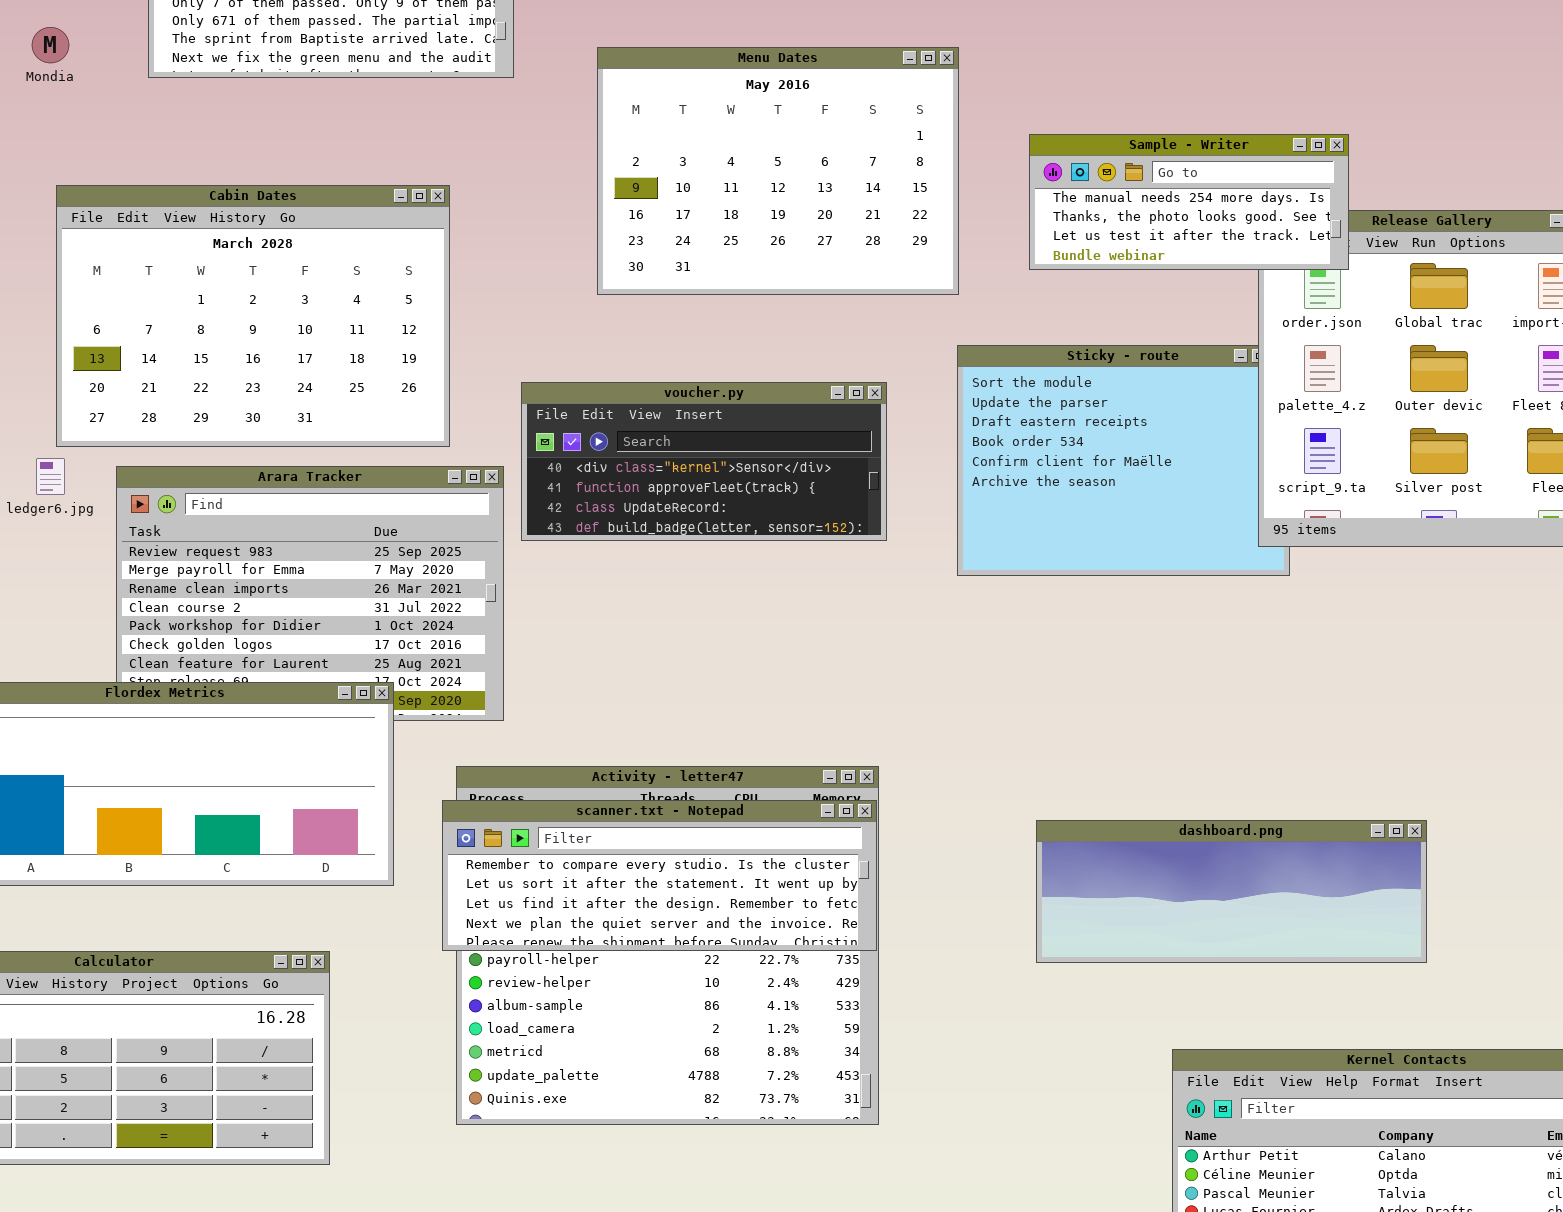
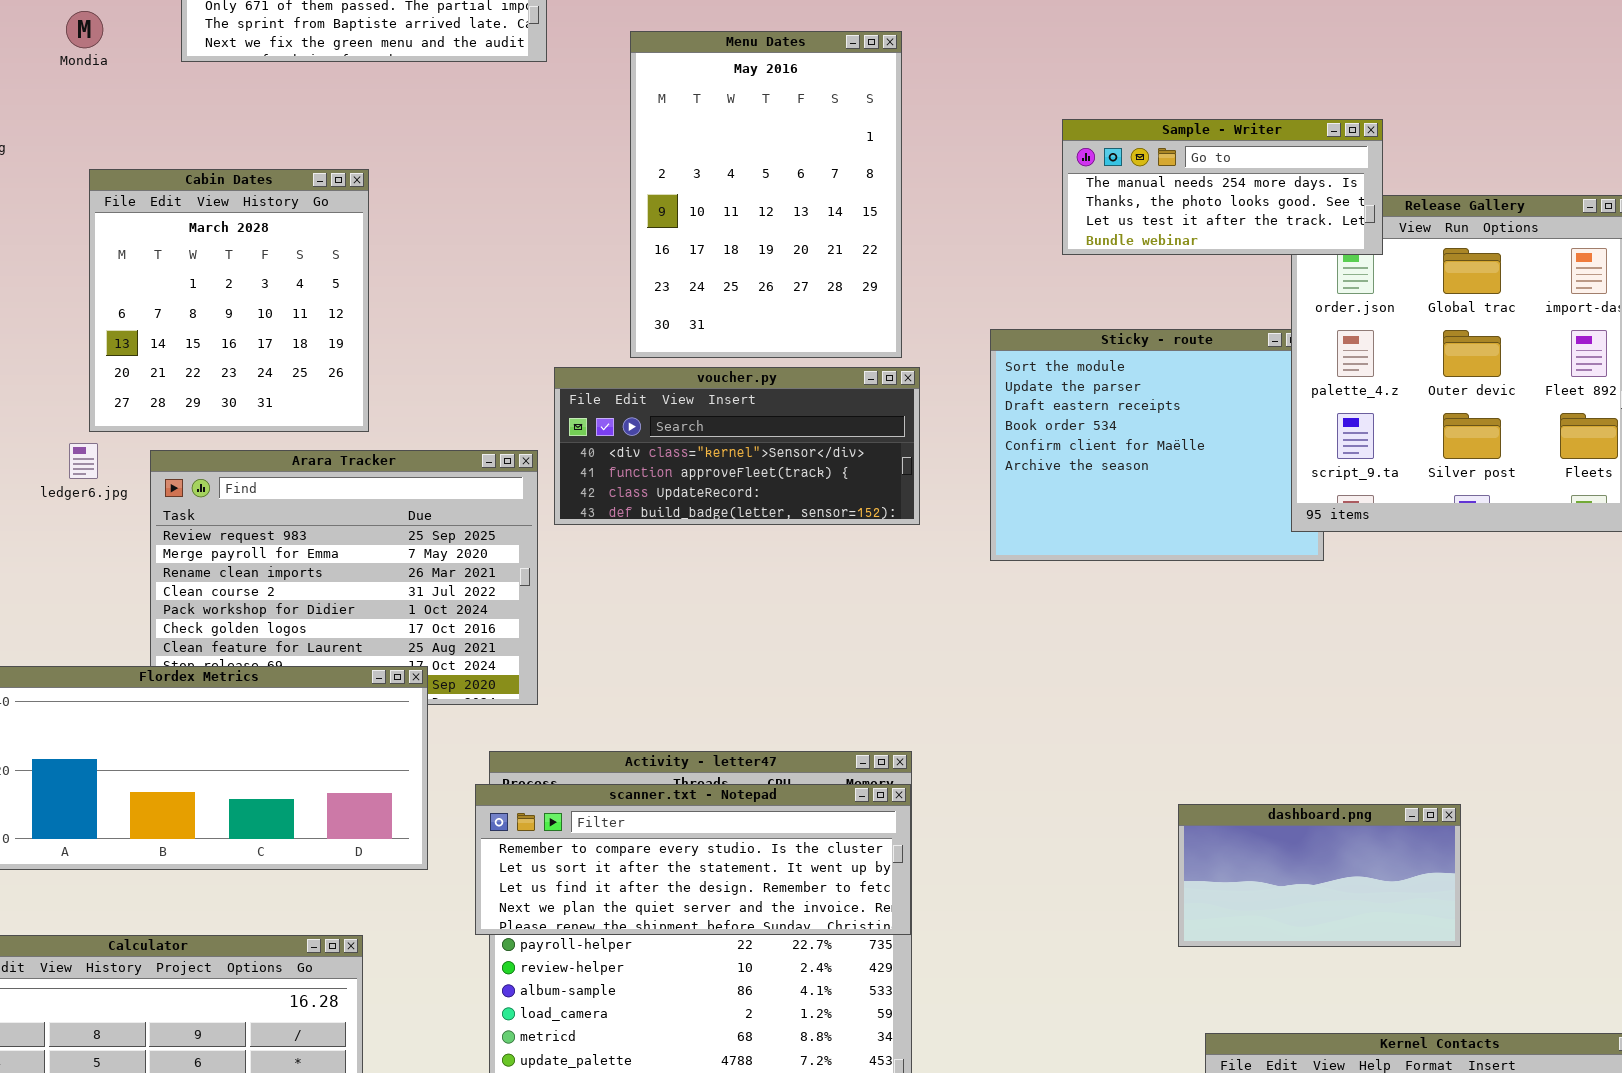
Menu Dates: [597,47,959,295] -> [630,31,902,358], resized
Cabin Dates: [56,185,450,447] -> [89,169,369,432], resized
dashboard.png: [1036,820,1427,963] -> [1178,804,1461,947], resized

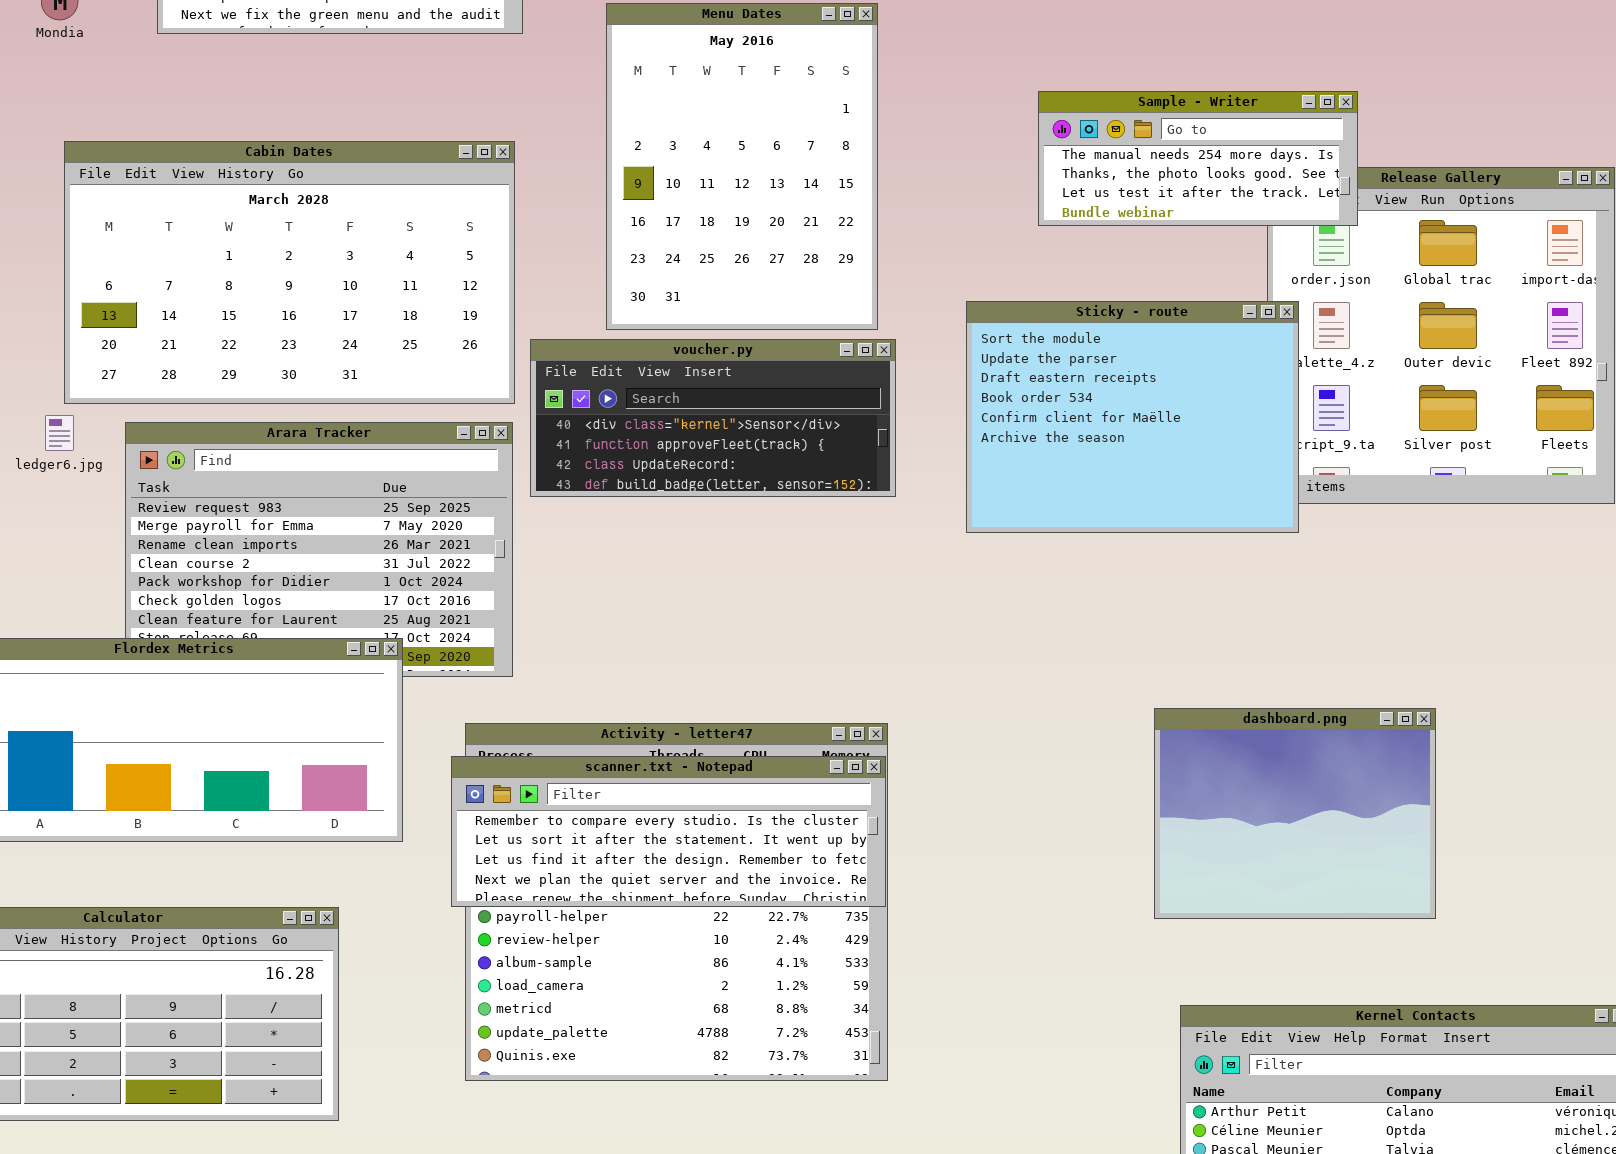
Cabin Dates: [89,169,369,432] -> [64,141,515,404], resized
Sticky - route: [990,329,1324,561] -> [966,301,1299,533], raised
dashboard.png: [1178,804,1461,947] -> [1154,708,1436,919], resized

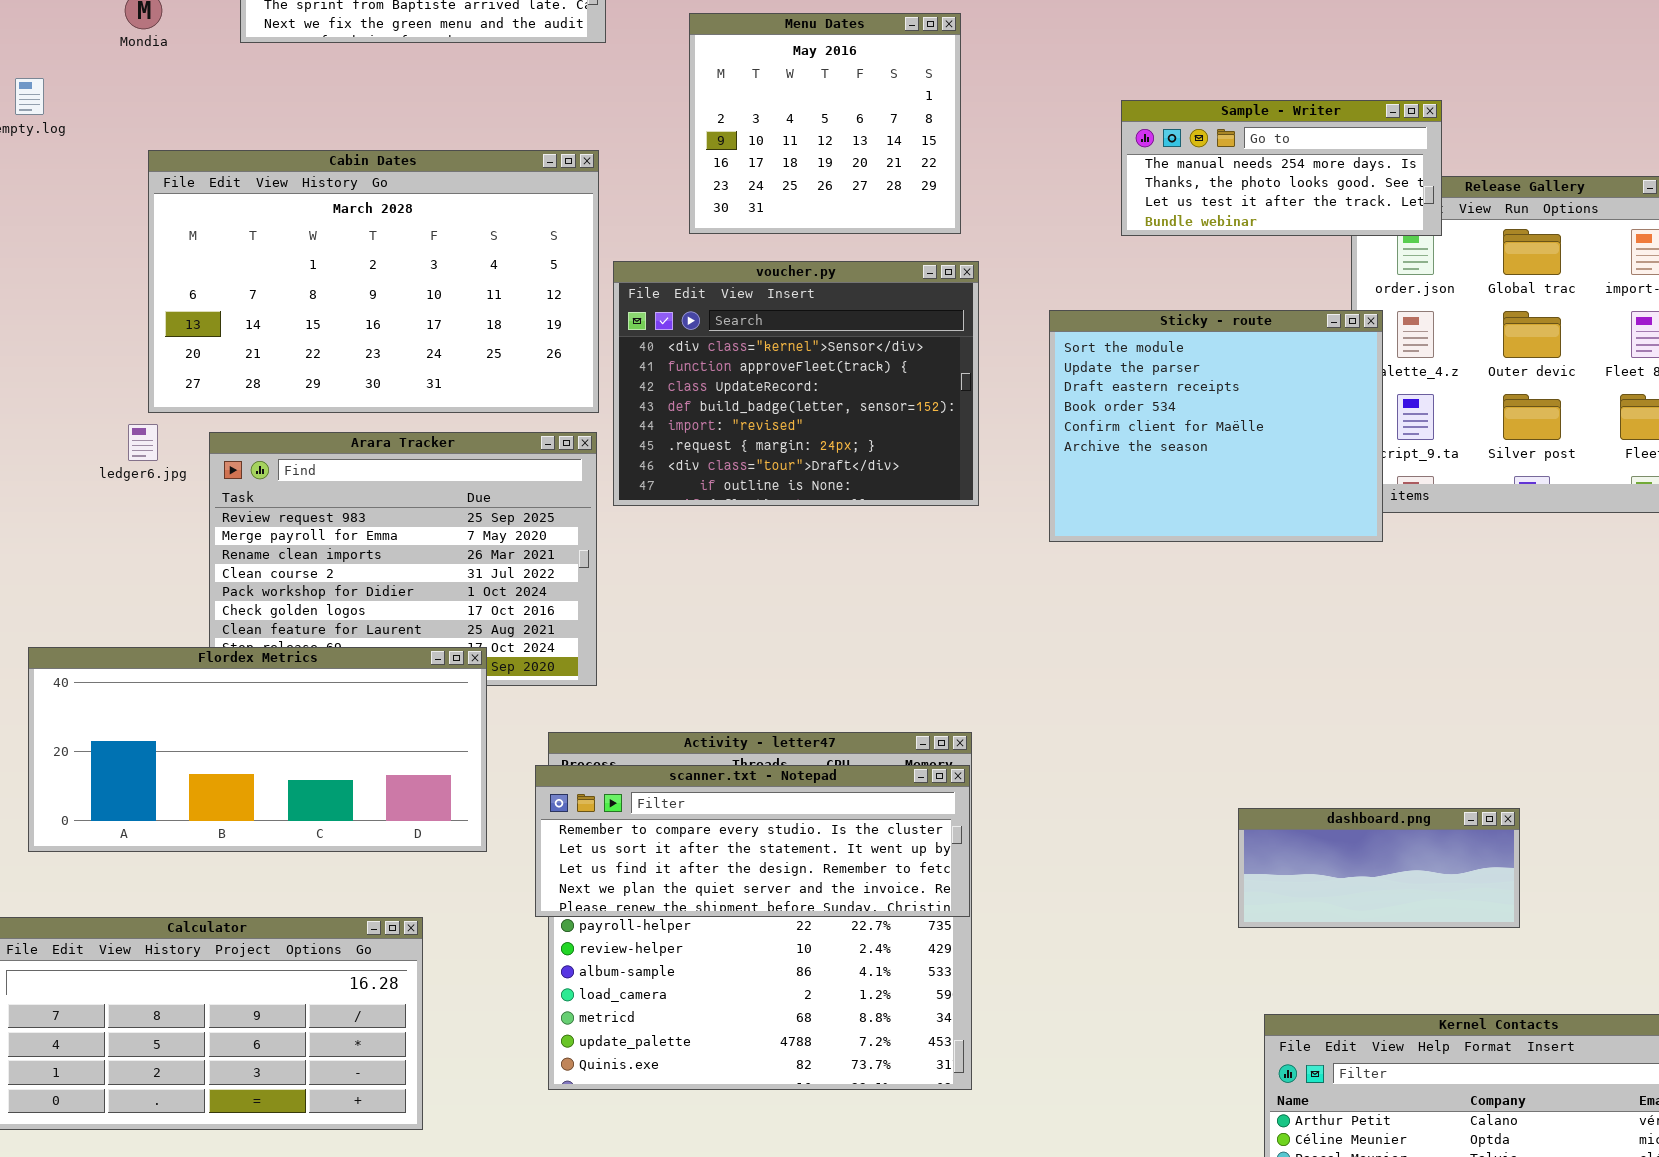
Menu Dates: [606,3,878,330] -> [689,13,961,234], resized
voucher.py: [530,339,896,497] -> [613,261,979,506], resized
dashboard.png: [1154,708,1436,919] -> [1238,808,1520,928], resized

